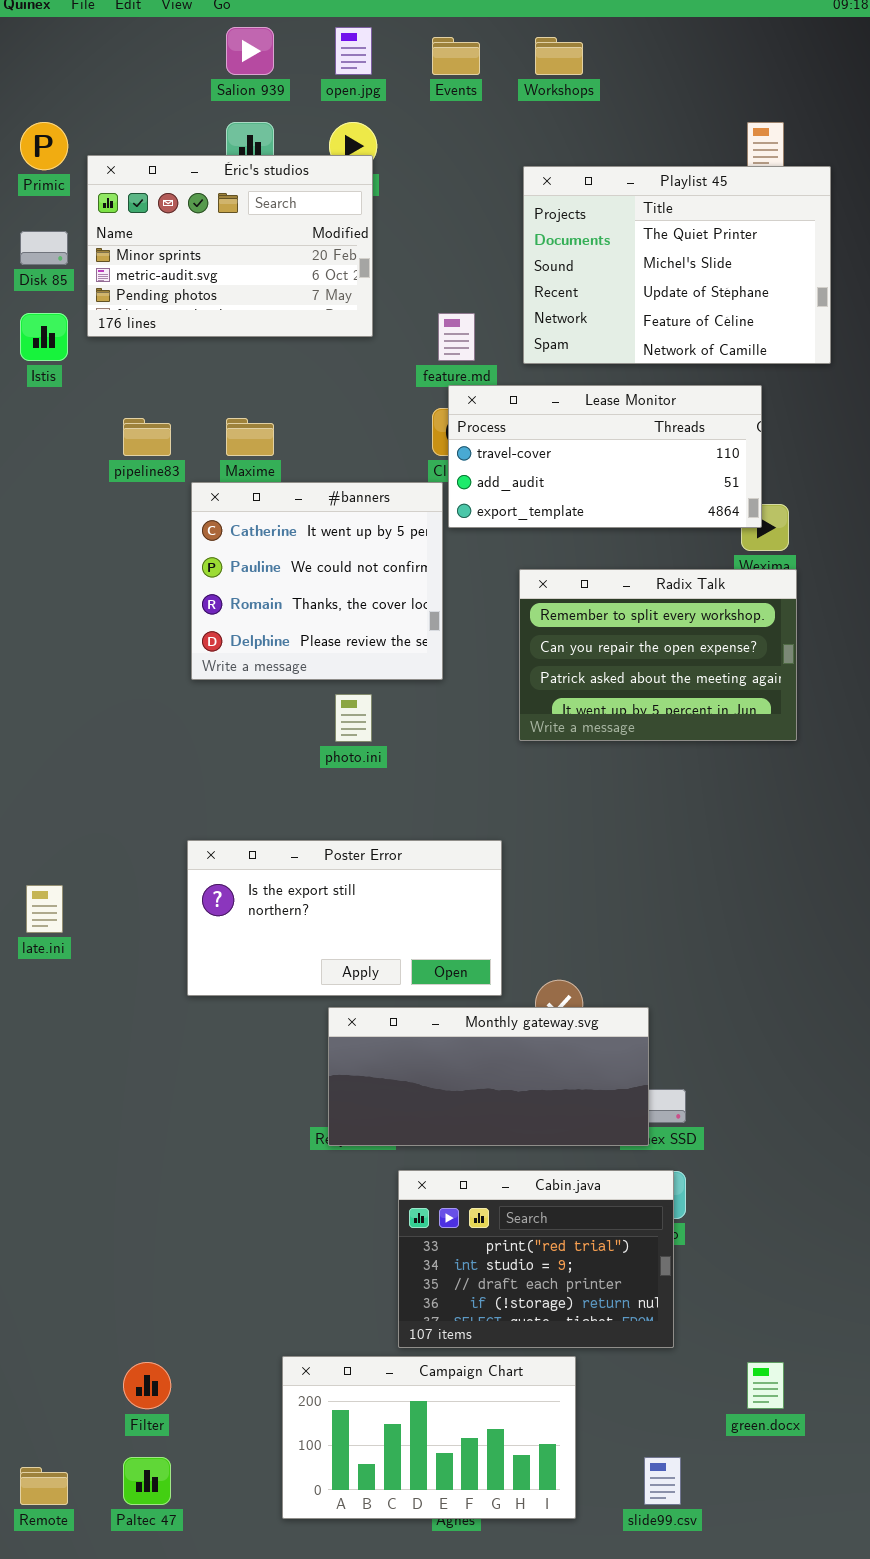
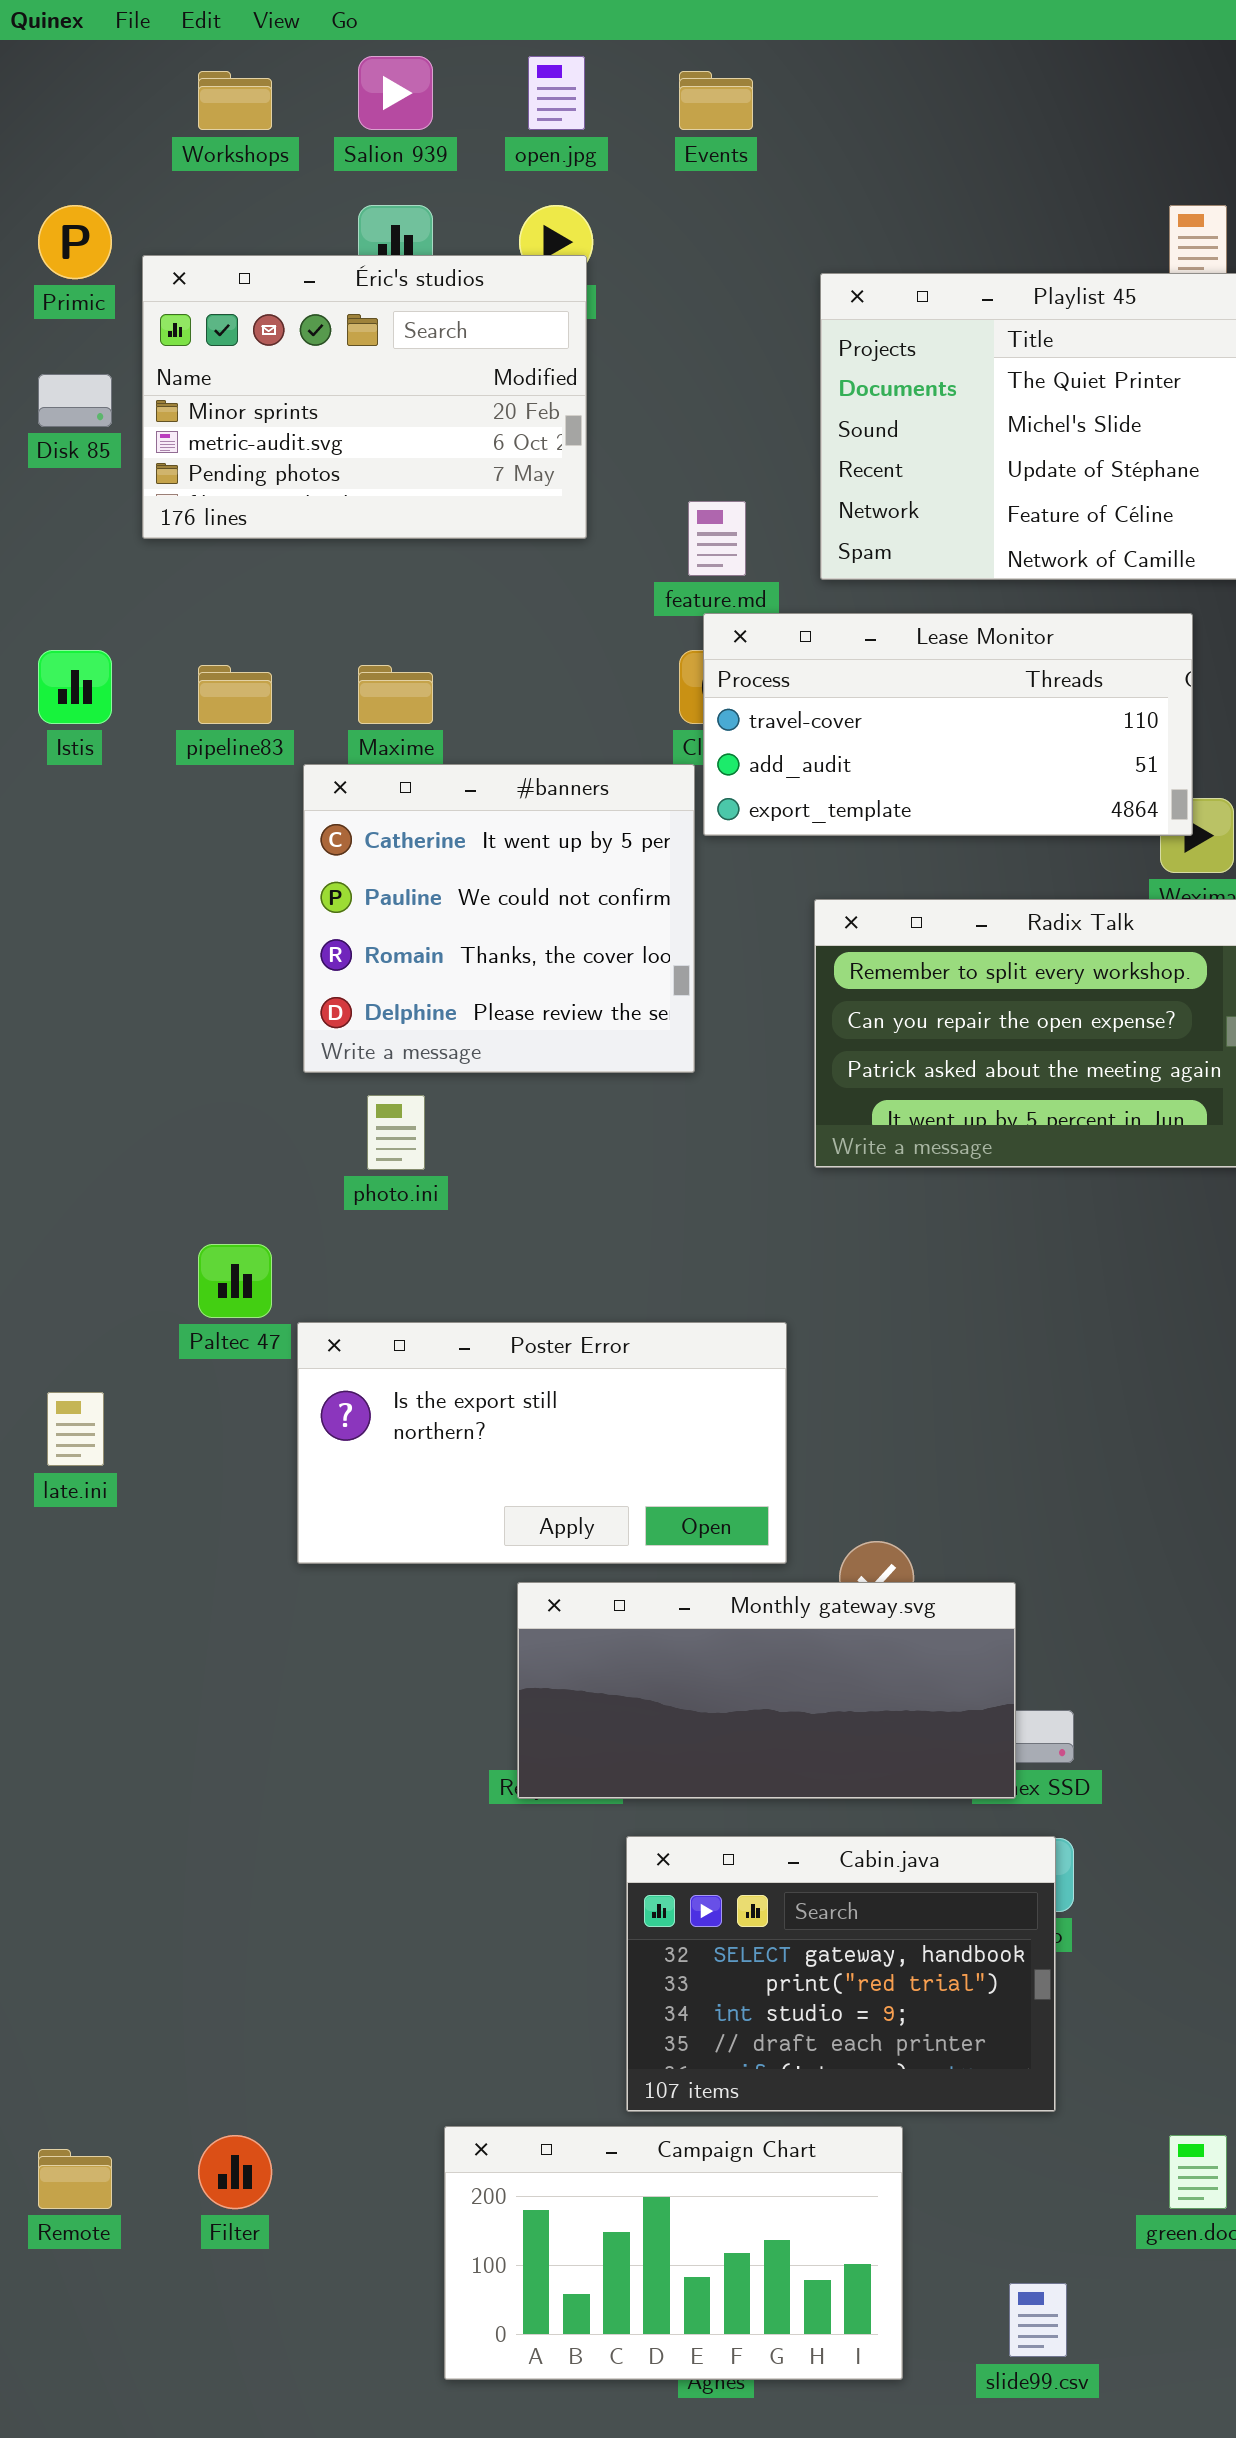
Workshops: [535,37,583,75] -> [198,71,272,130], moved
Istis: [20,313,68,361] -> [38,650,112,724], moved
photo.ini: [335,694,372,742] -> [367,1095,425,1170], moved
Cabin.java: [398,1170,674,1348] -> [626,1836,1056,2112], scrolled up 1 row
Paltec 47: [123,1457,171,1505] -> [198,1244,272,1318], moved
Remote: [20,1467,68,1505] -> [38,2149,112,2209], moved

